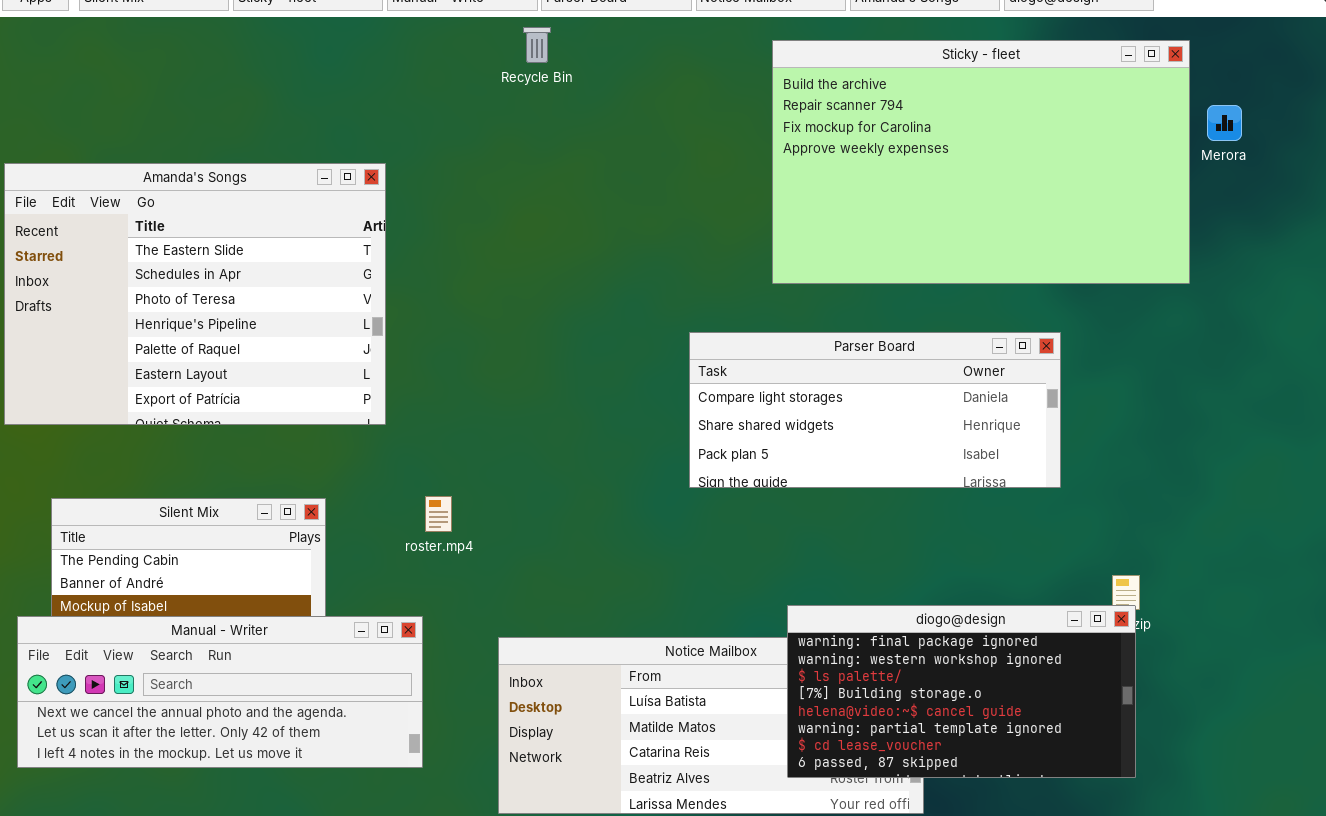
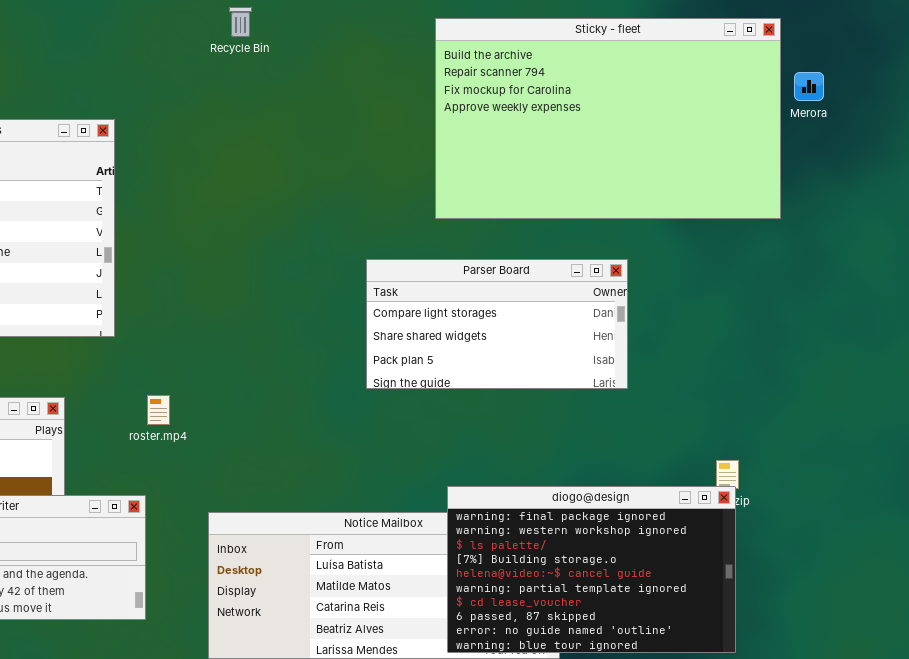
Parser Board: [689,332,1061,488] -> [366,259,628,389], resized
diogo@design: [787,605,1136,778] -> [447,486,736,653], resized

